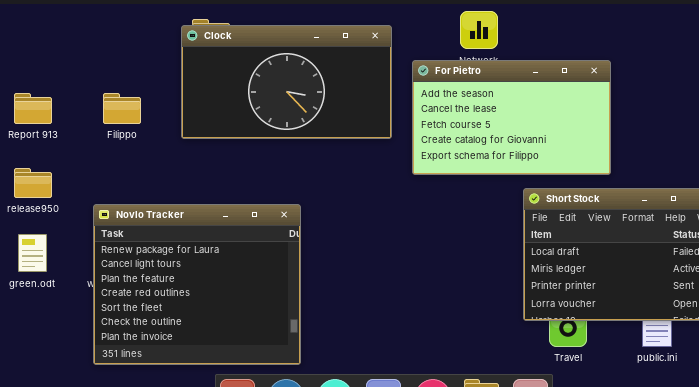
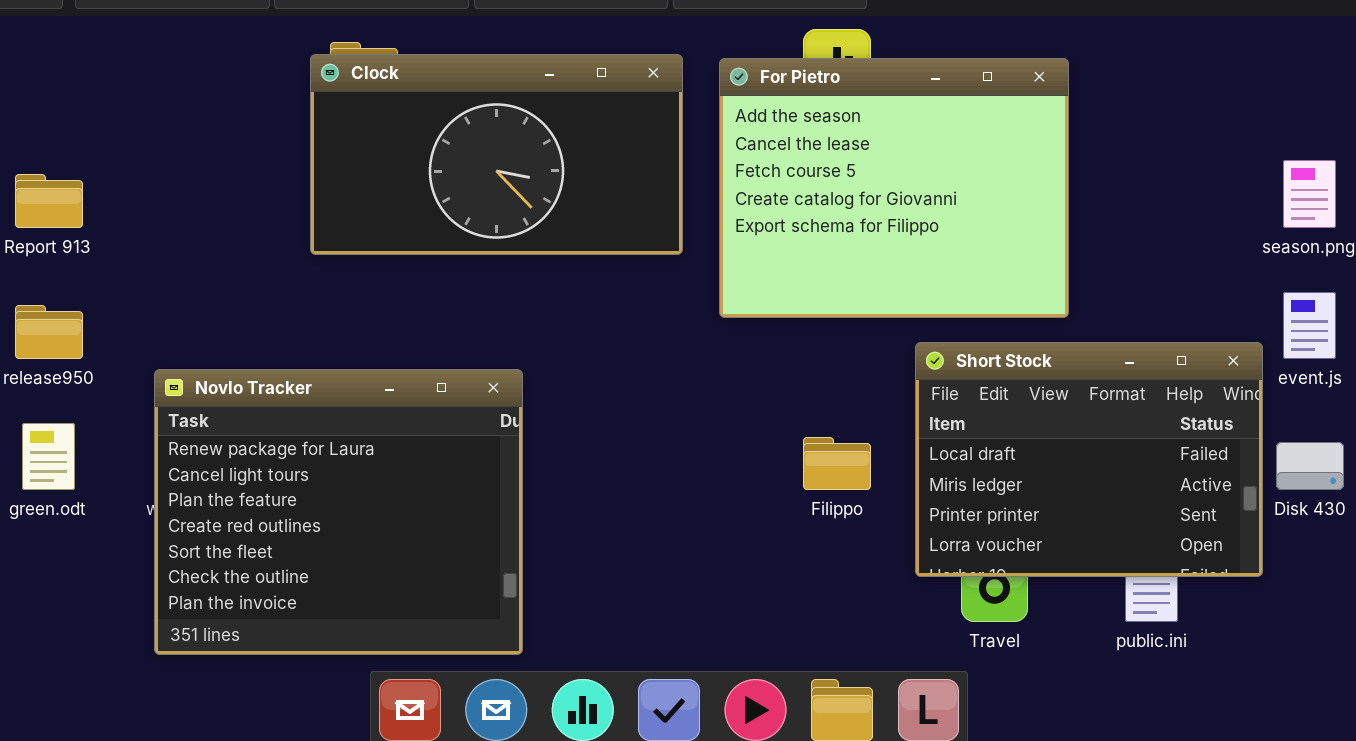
For Pietro: [412,60,611,175] -> [719,58,1069,318], resized
Filippo: [103,93,141,124] -> [803,437,871,490], moved

